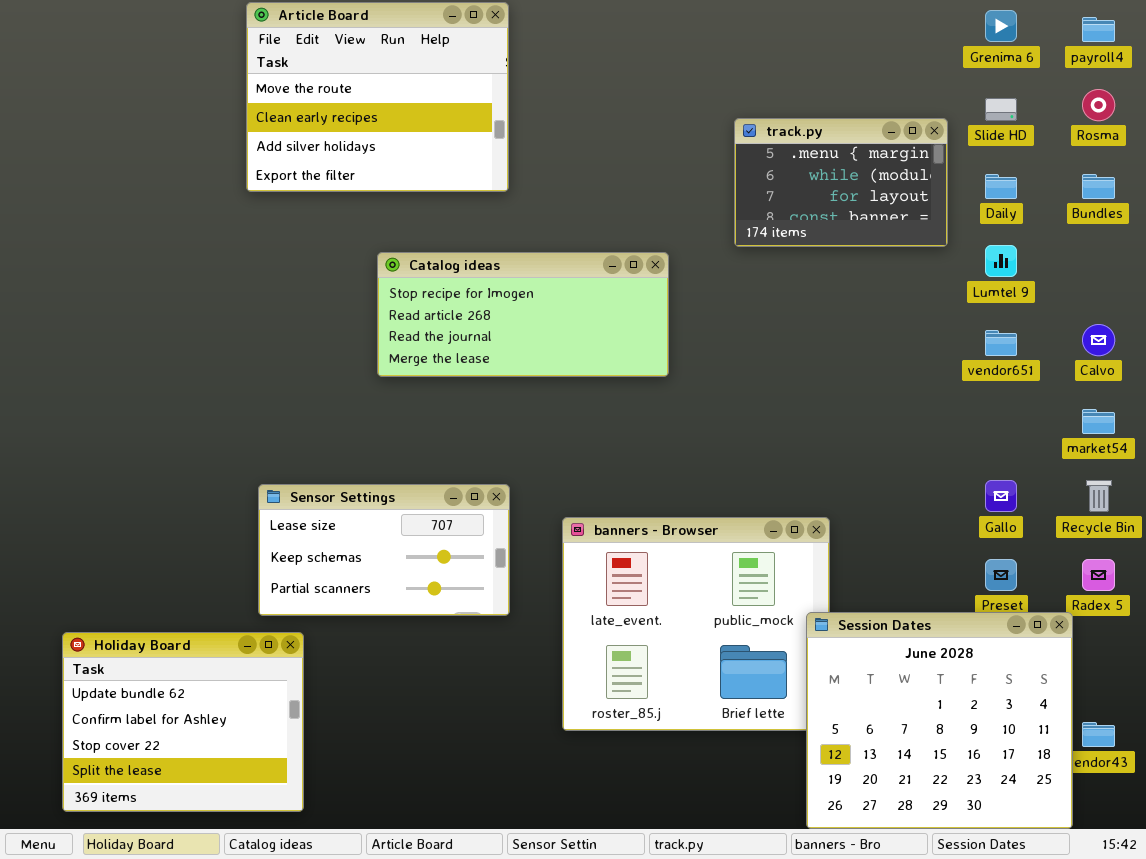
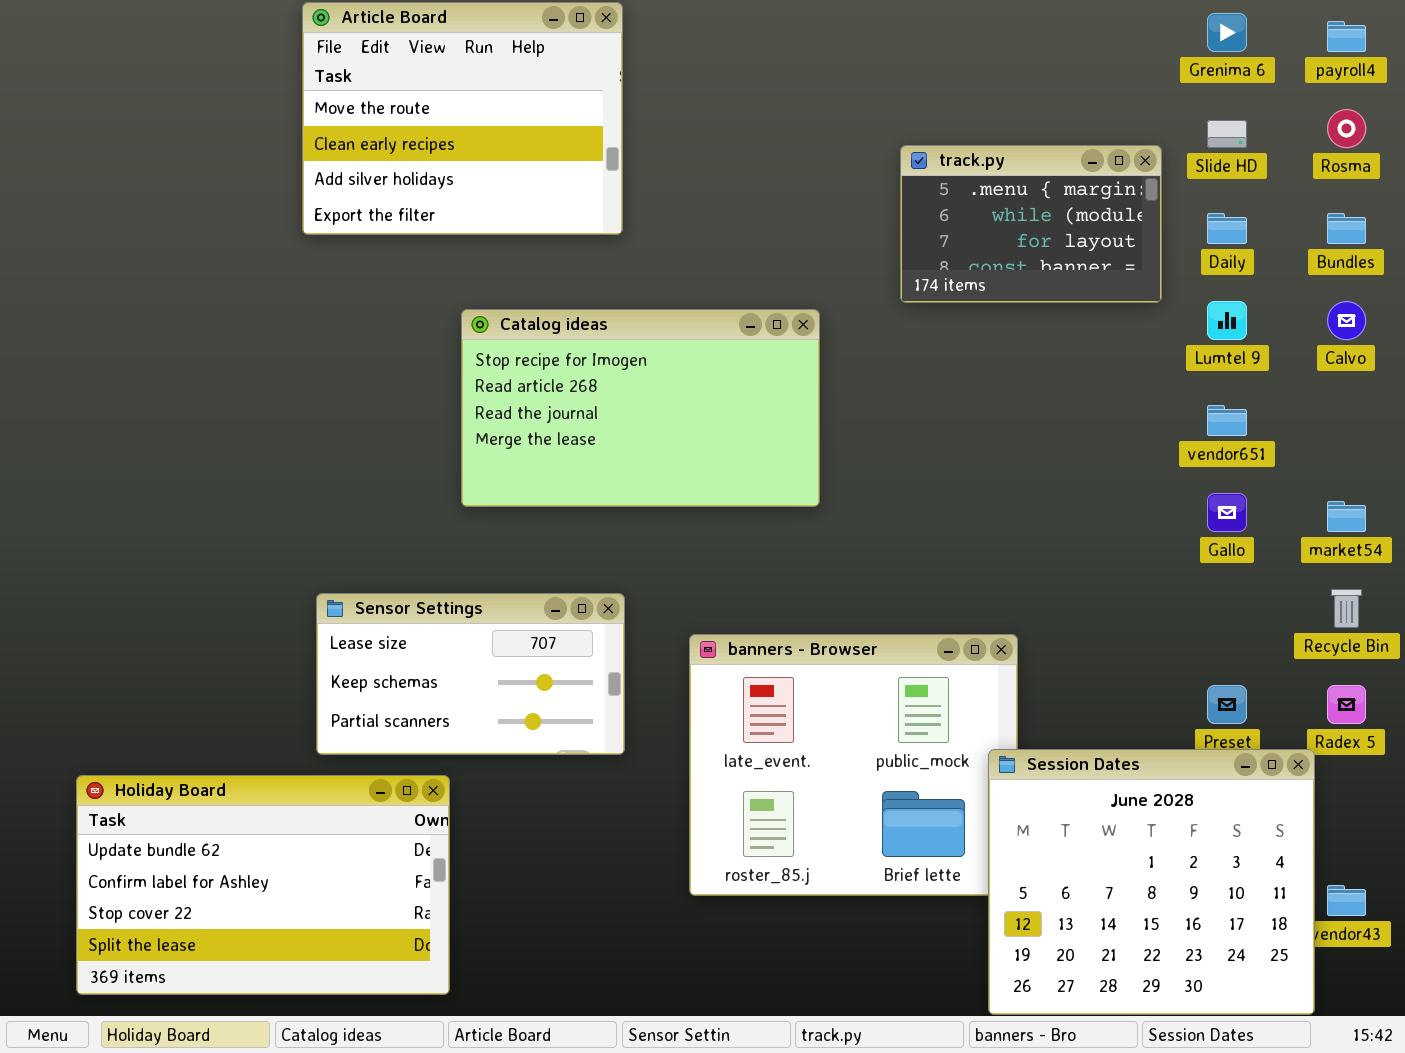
Catalog ideas: [377,252,669,377] -> [461,309,820,507], resized
Calvo: [1082,324,1115,356] -> [1327,301,1366,340], moved
Gallo: [985,480,1017,512] -> [1207,493,1247,532], moved
Holiday Board: [62,632,304,812] -> [76,775,450,995], resized

